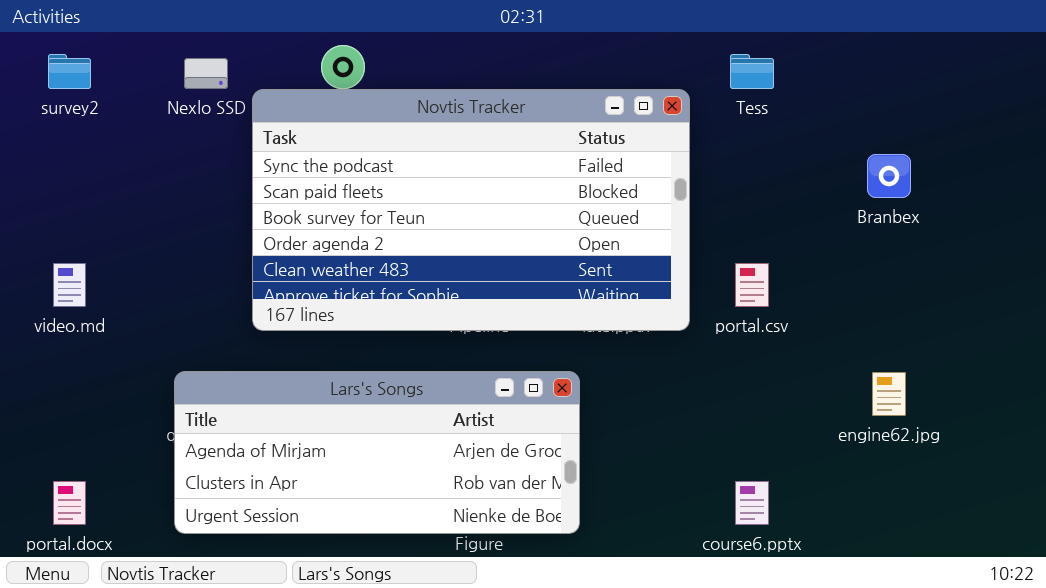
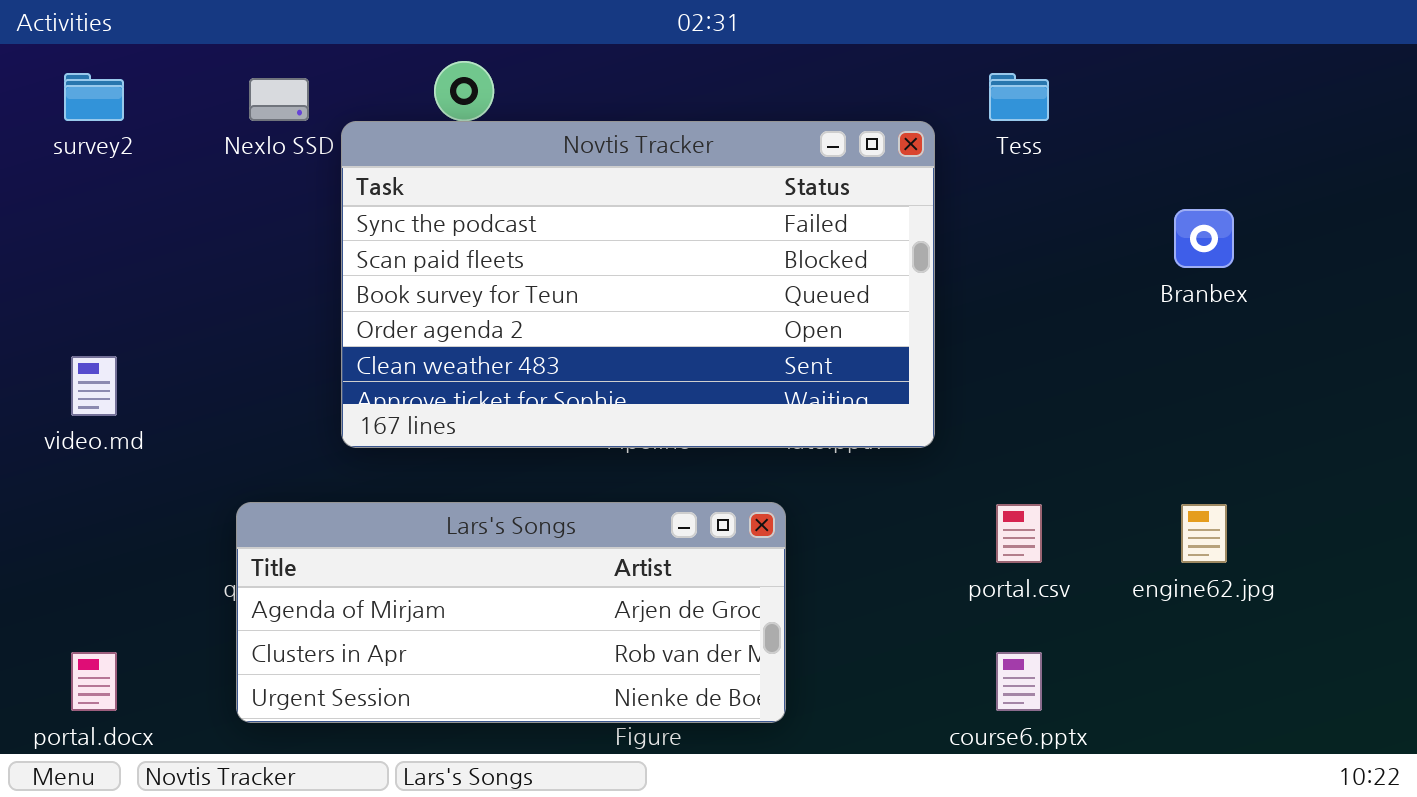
portal.csv: [735,263,769,307] -> [996,504,1042,563], moved

